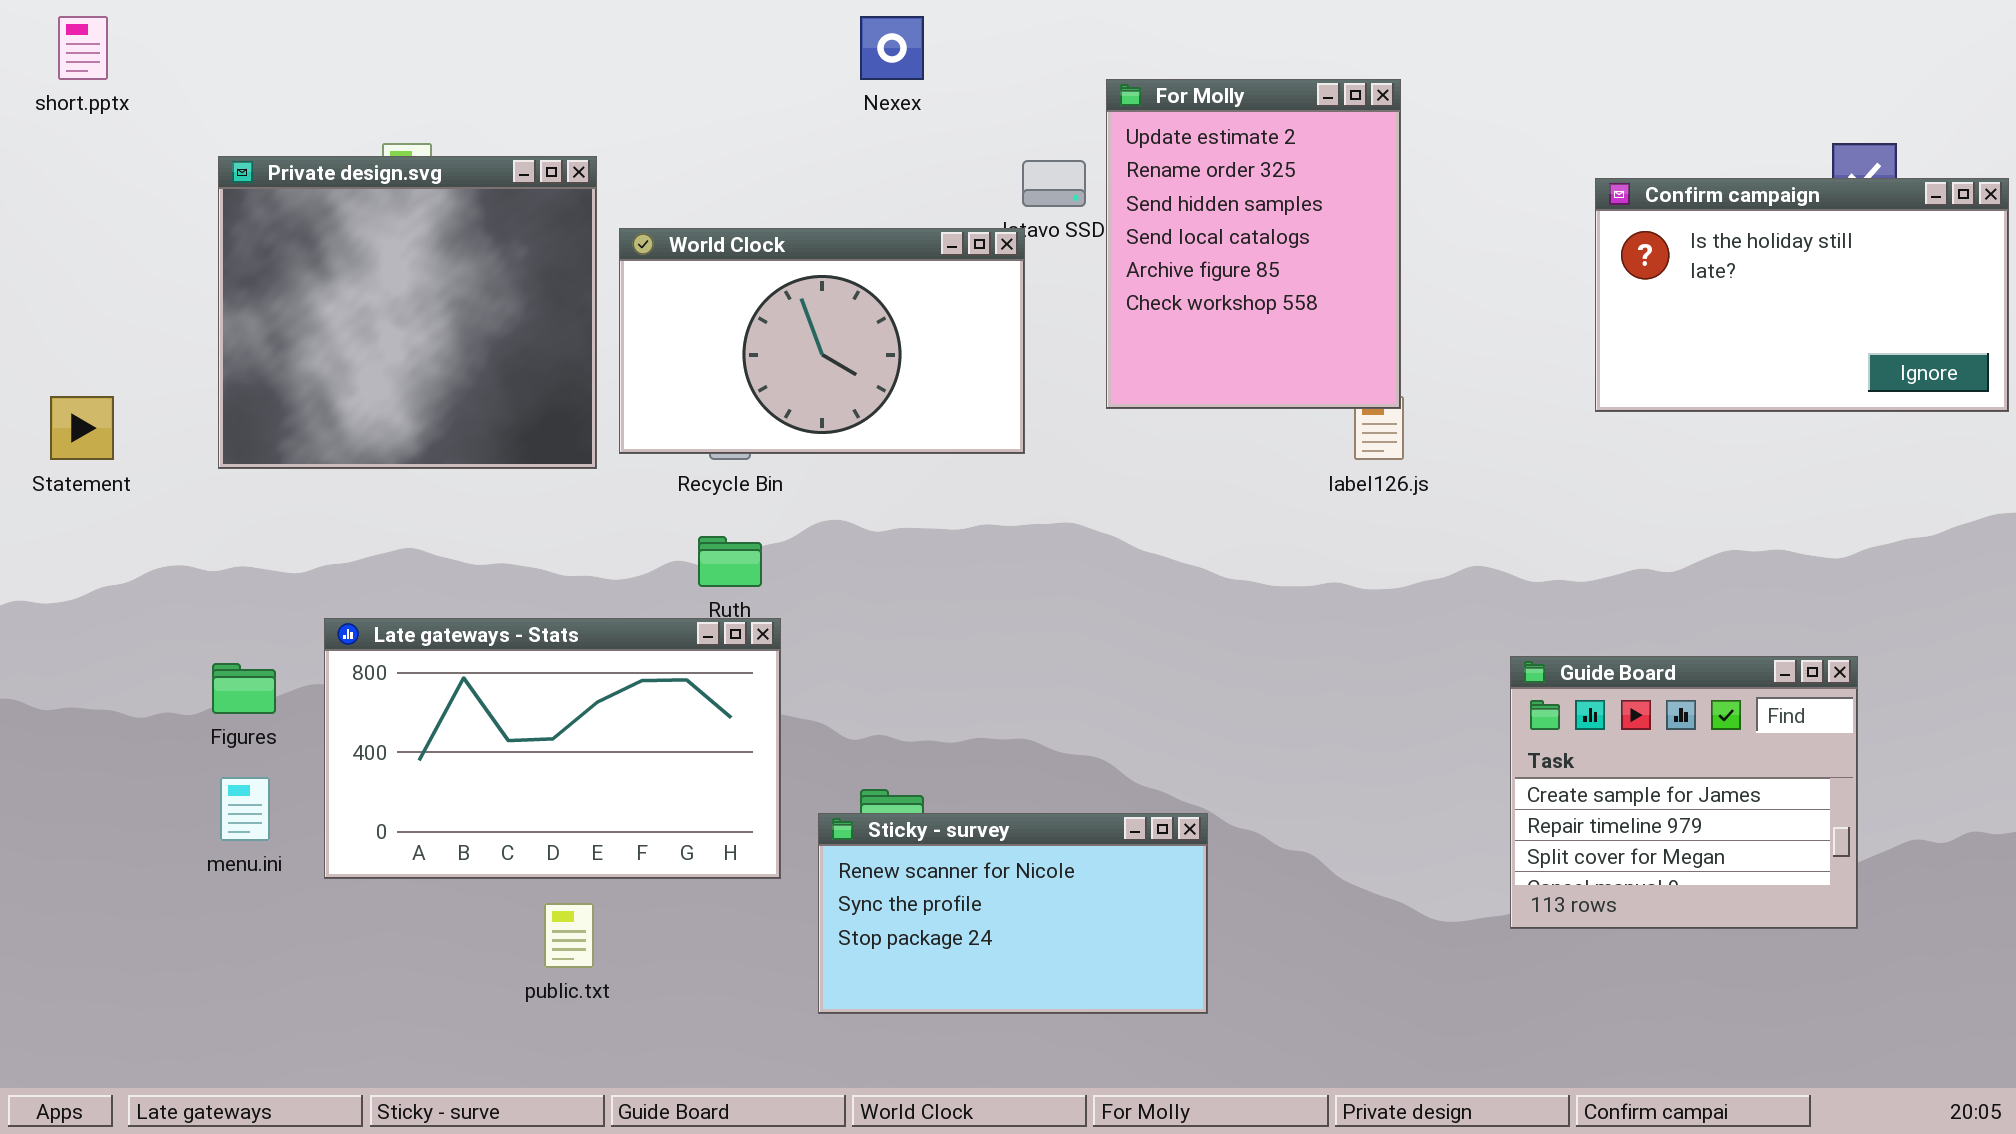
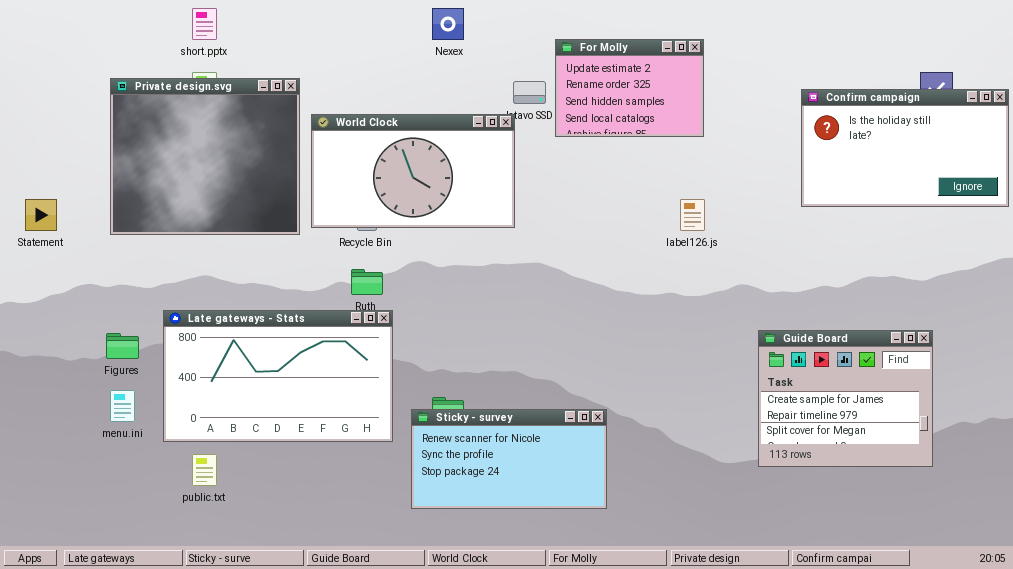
short.pptx: [58,16,108,80] -> [192,8,217,40], moved
For Molly: [1106,79,1401,409] -> [555,39,704,137], resized
public.txt: [544,903,594,968] -> [192,454,217,486], moved

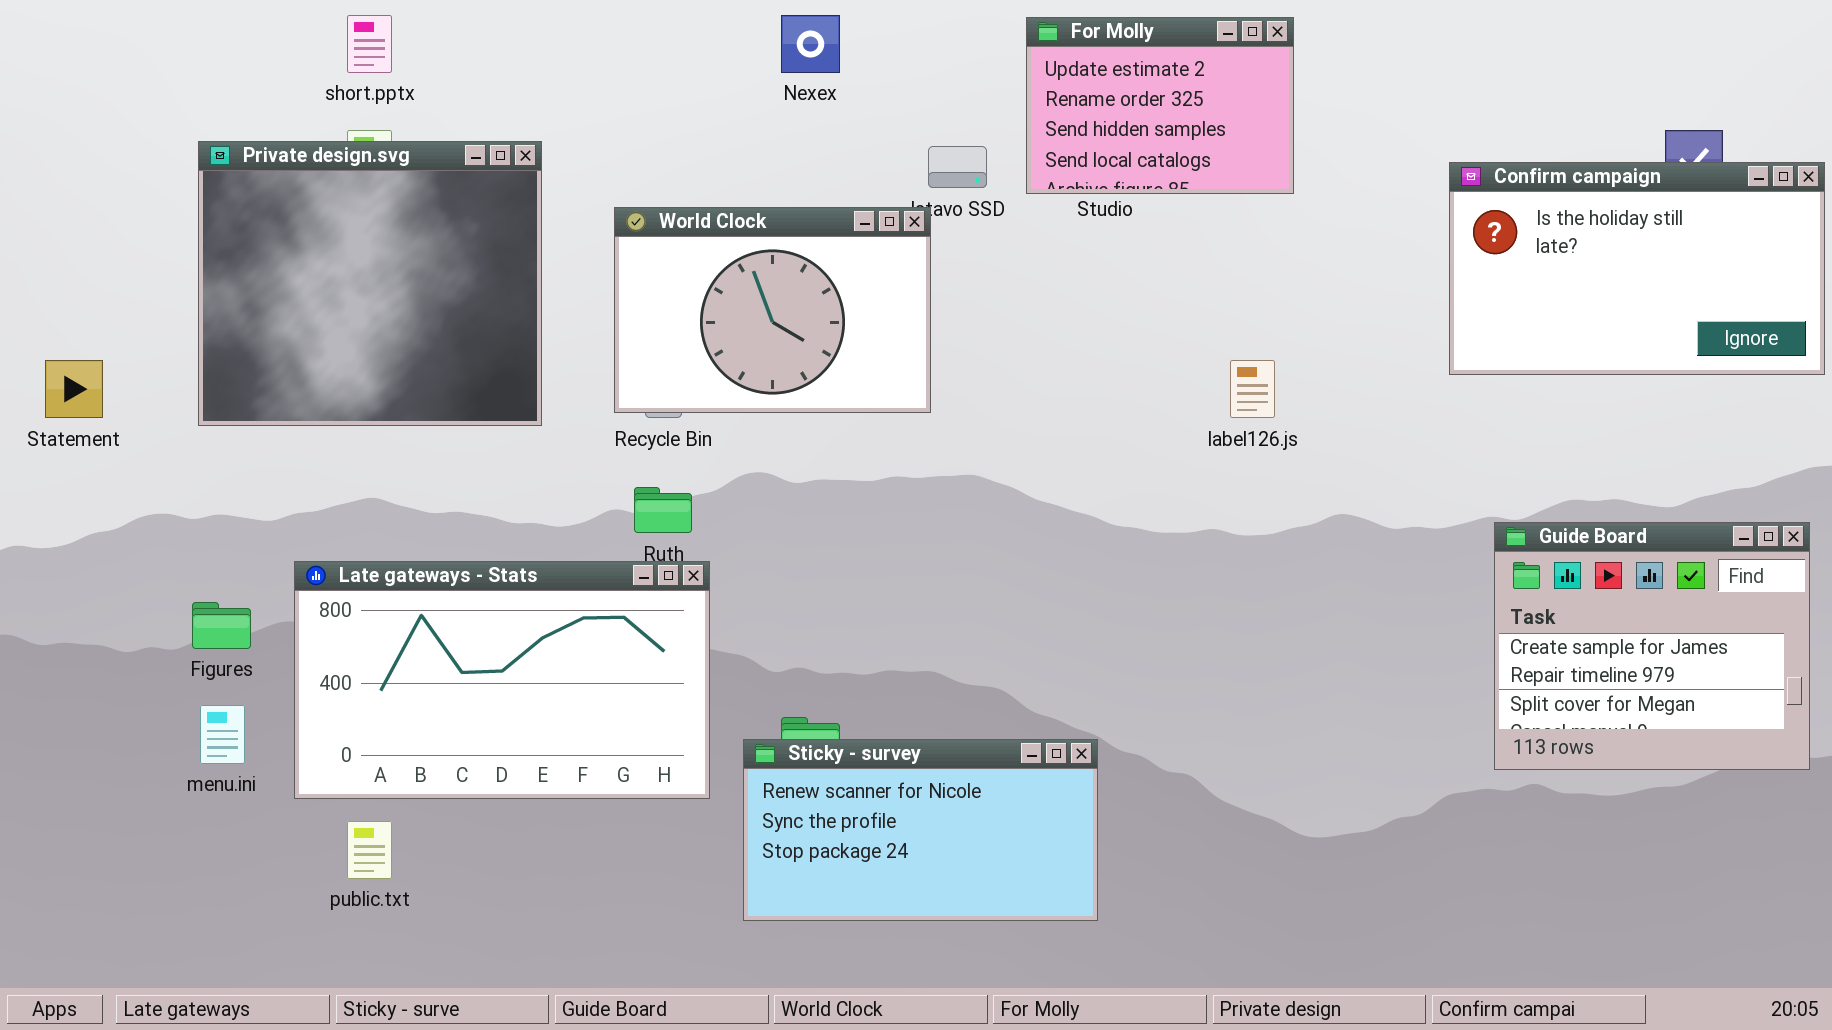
For Molly: [555,39,704,137] -> [1026,17,1294,194], moved
World Clock: [311,114,515,228] -> [614,207,931,413], resized
Guide Board: [758,330,933,467] -> [1494,522,1810,770], moved

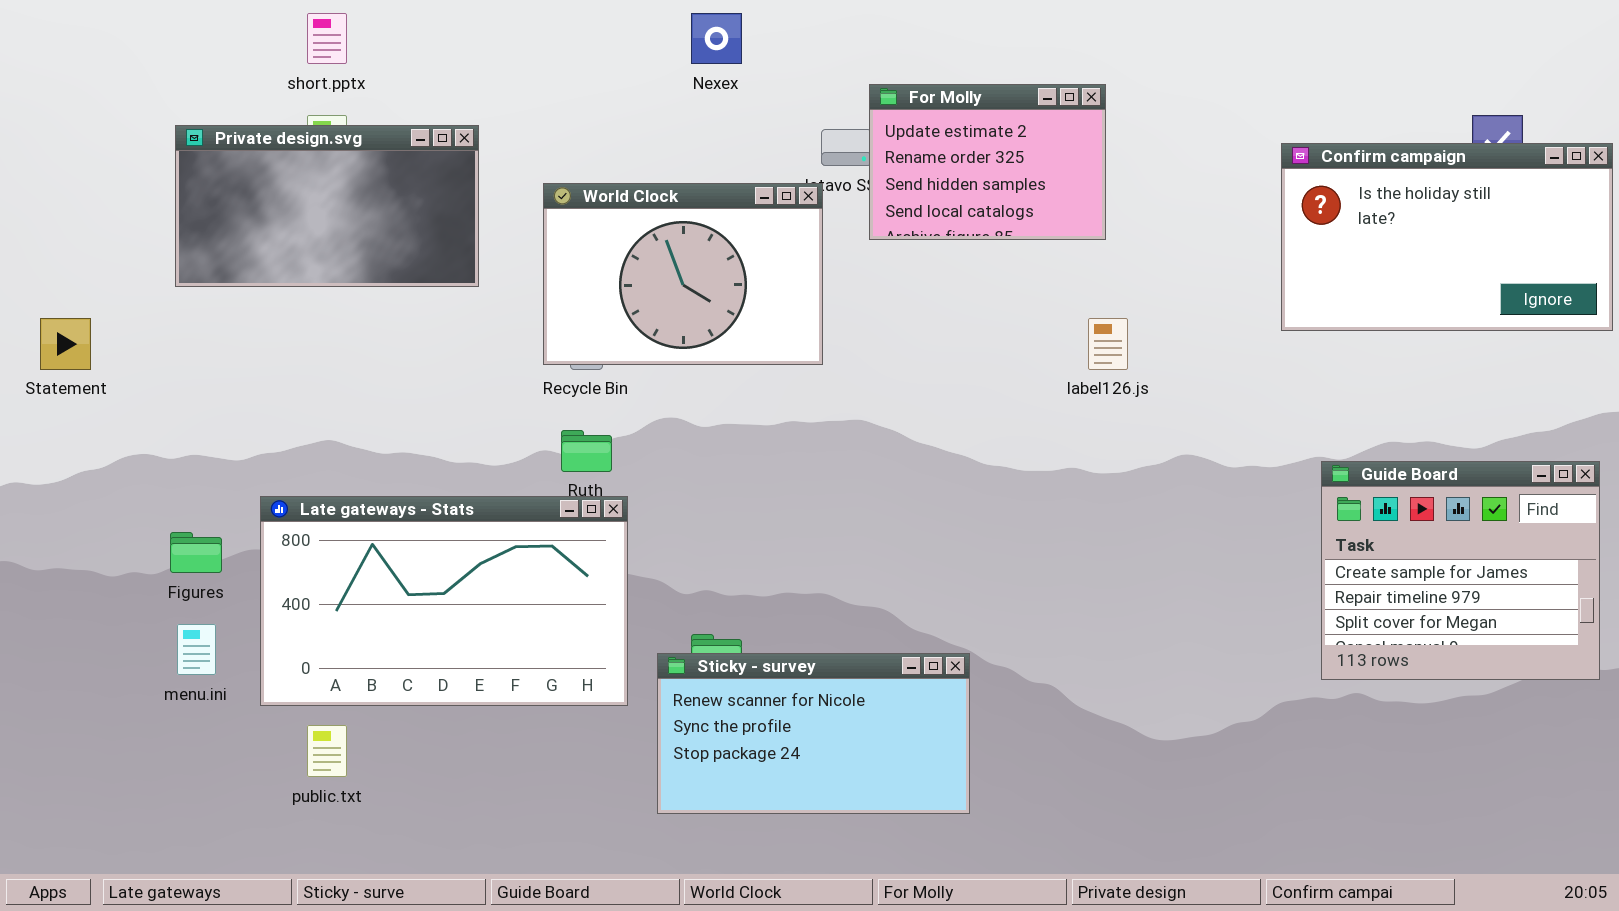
For Molly: [1026,17,1294,194] -> [869,84,1106,240], moved
Private design.svg: [198,141,542,426] -> [175,125,479,287], resized

